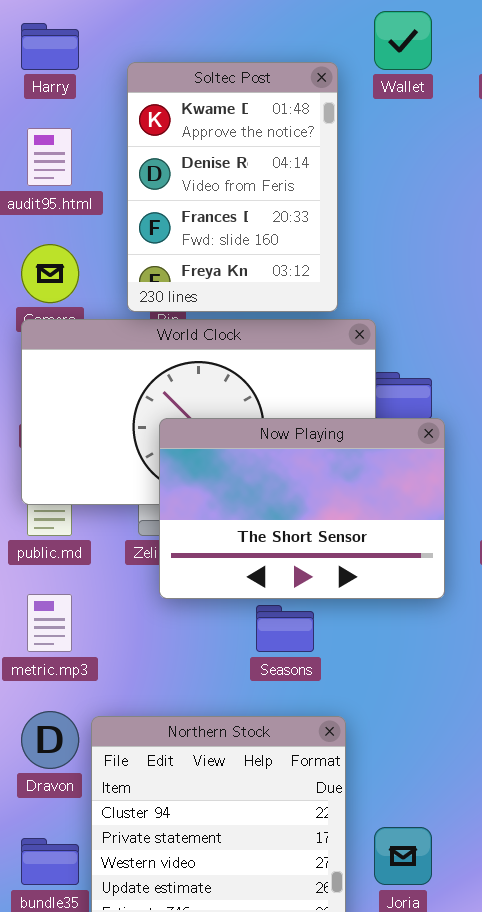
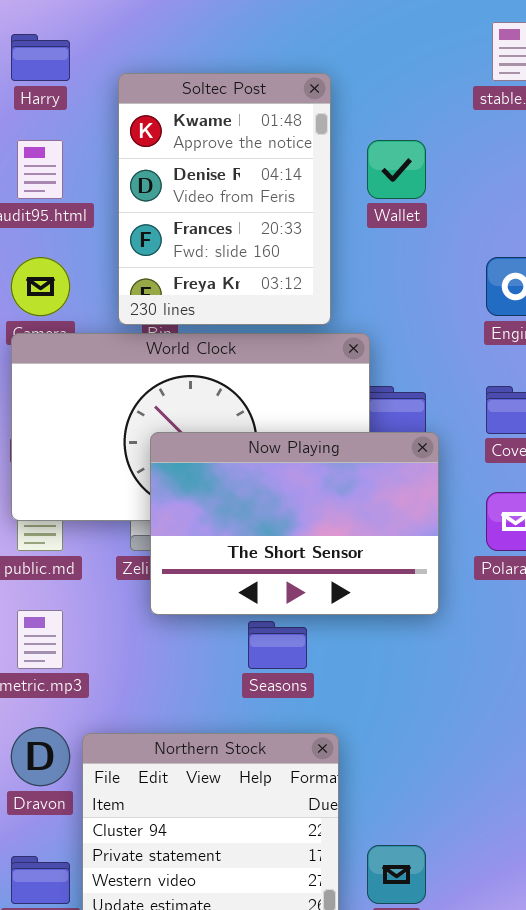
Wallet: [374,11,432,70] -> [367,140,426,199], moved

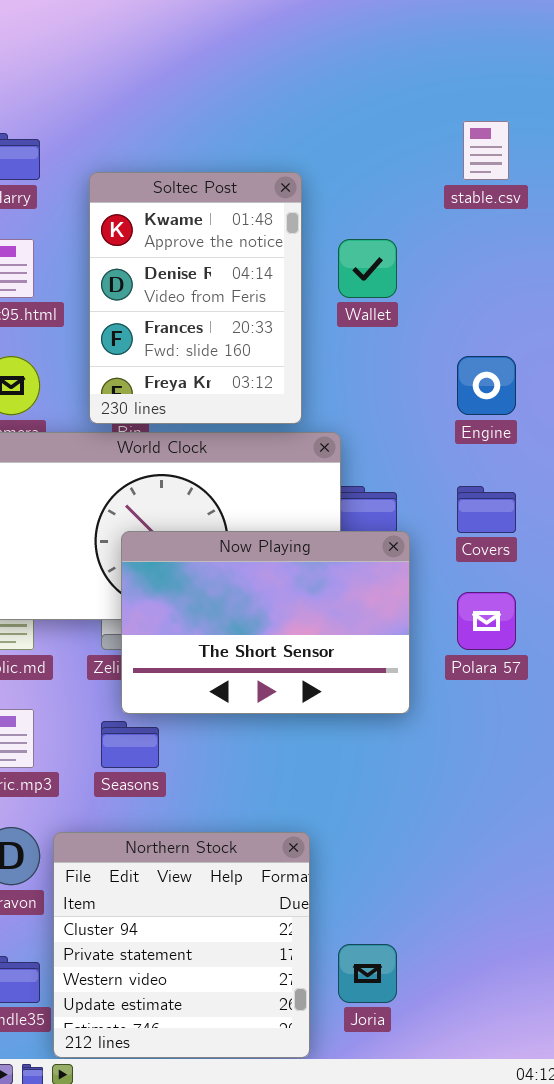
Seasons: [248,621,307,669] -> [101,721,159,768], moved

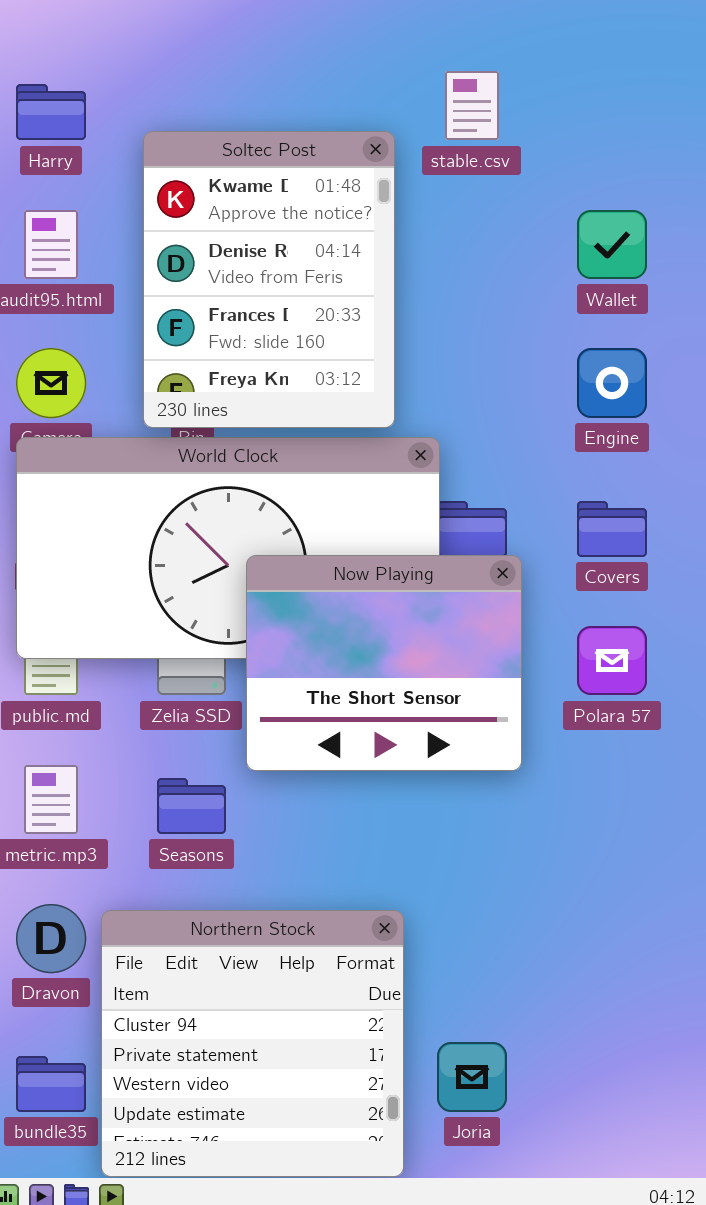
stable.csv: [463,121,509,180] -> [445,71,499,140], moved
Wallet: [338,239,397,298] -> [577,210,647,279], moved
Now Playing: [121,531,410,714] -> [246,555,522,771], resized

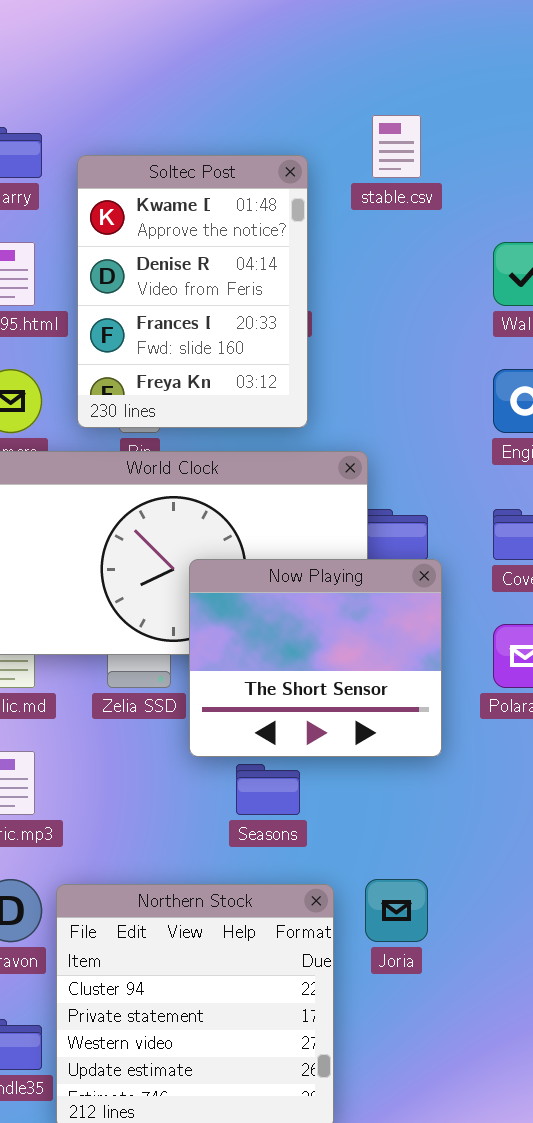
Soltec Post: [143,131,395,428] -> [77,155,308,428], moved
Seasons: [157,778,226,834] -> [236,764,300,815], moved
Joria: [437,1042,507,1112] -> [365,879,428,942], moved

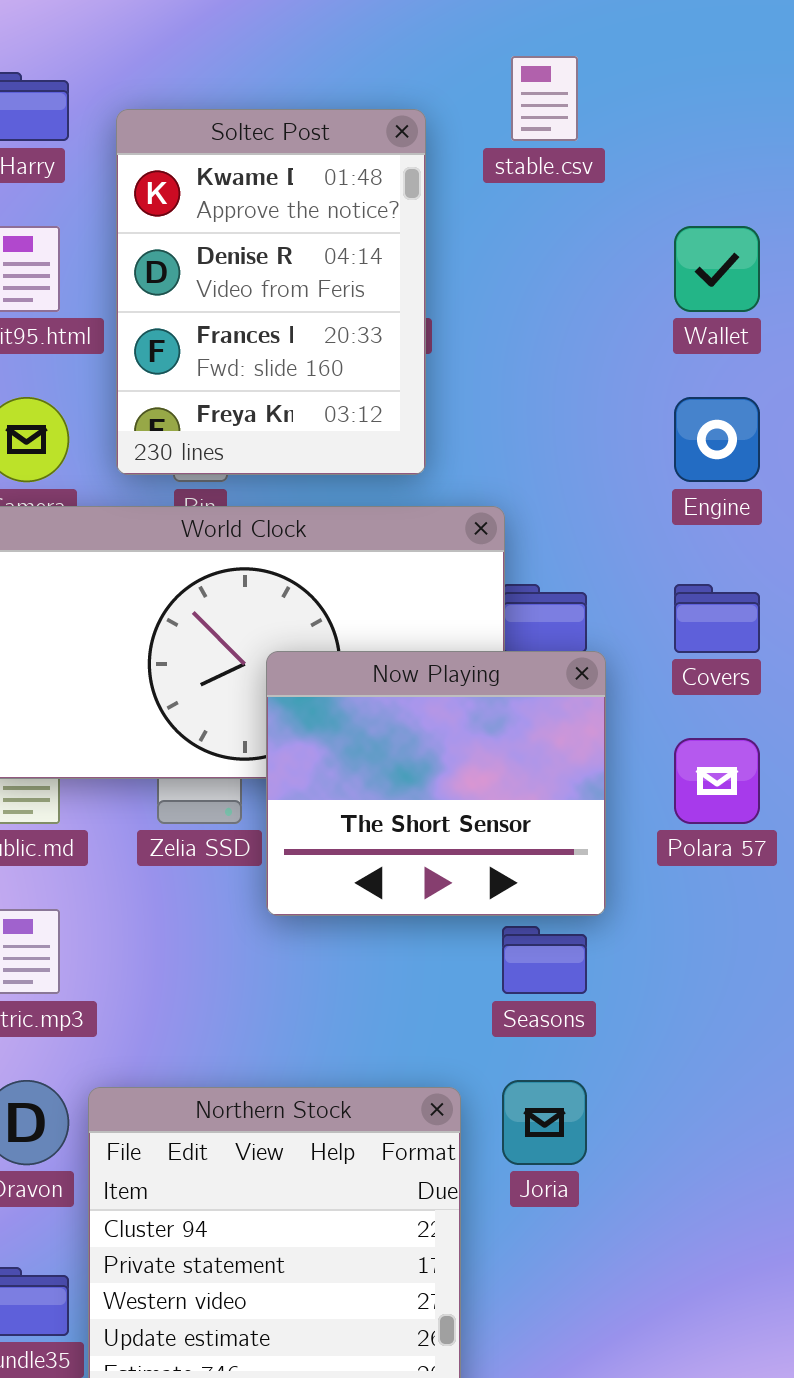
Seasons: [236,764,300,815] -> [502,926,587,994], moved

